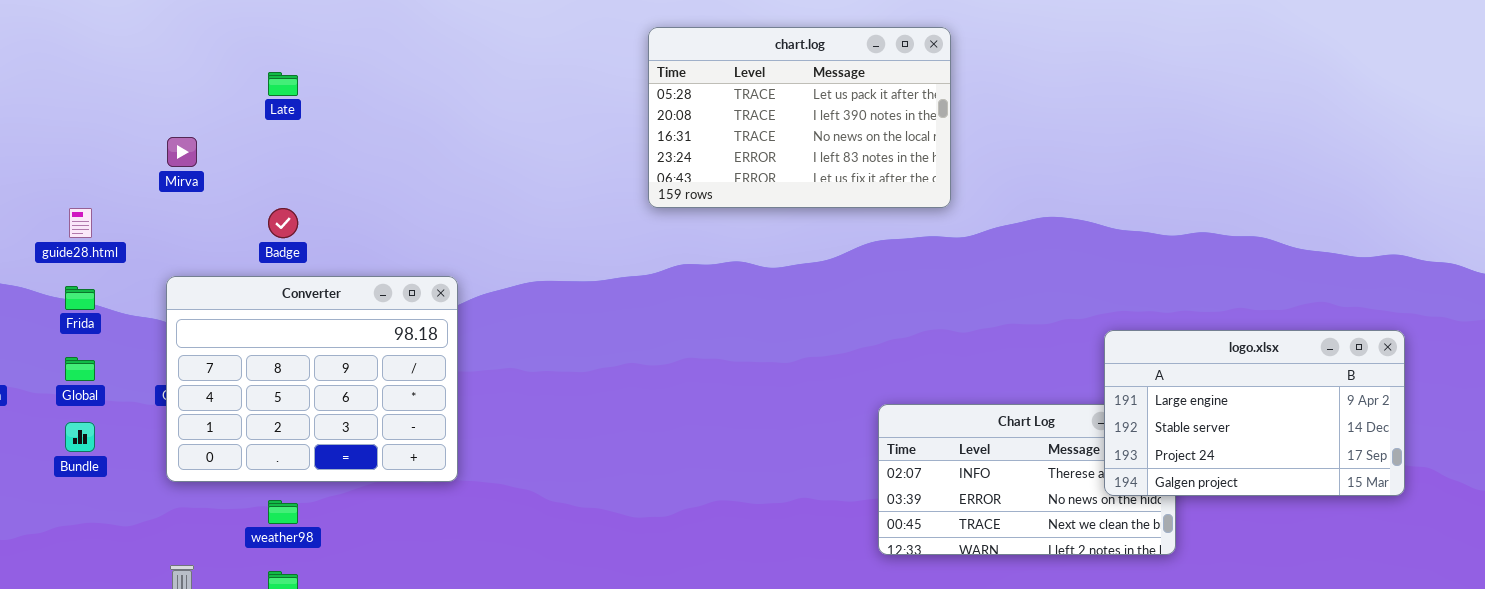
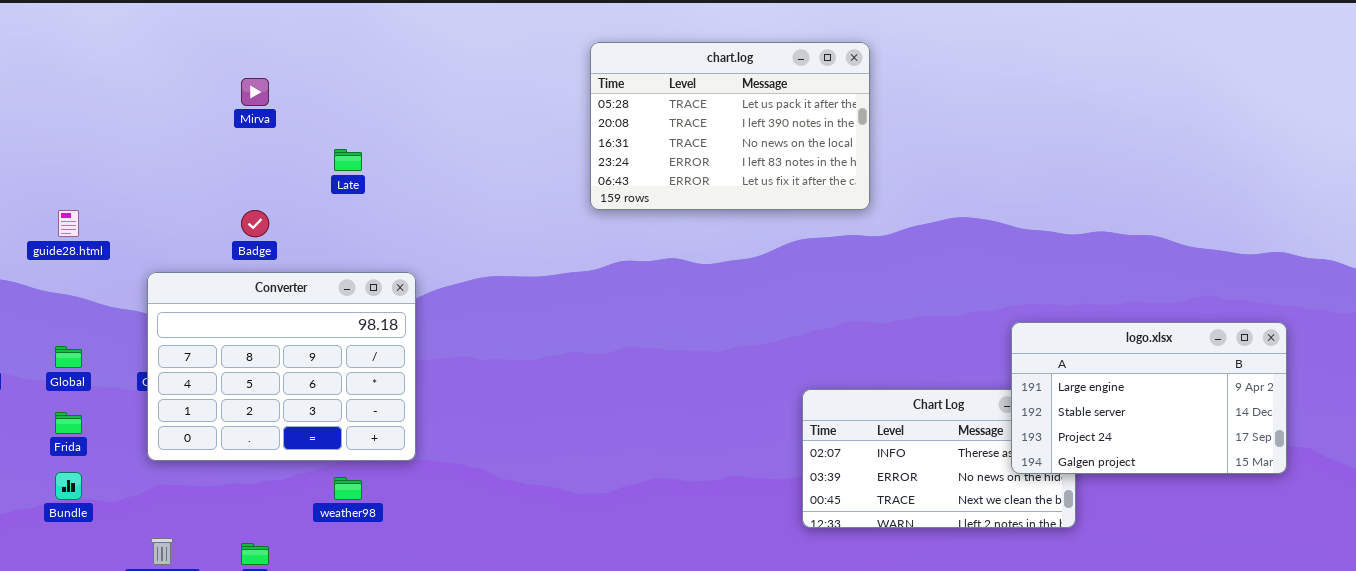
Late: [268,72,298,96] -> [334,149,362,171], moved
Mirva: [167,137,197,167] -> [241,78,269,106], moved
Frida: [65,286,95,310] -> [55,412,82,434], moved
Bundle: [65,422,95,452] -> [55,472,82,500], moved
weather98: [268,500,298,524] -> [334,477,362,500], moved

